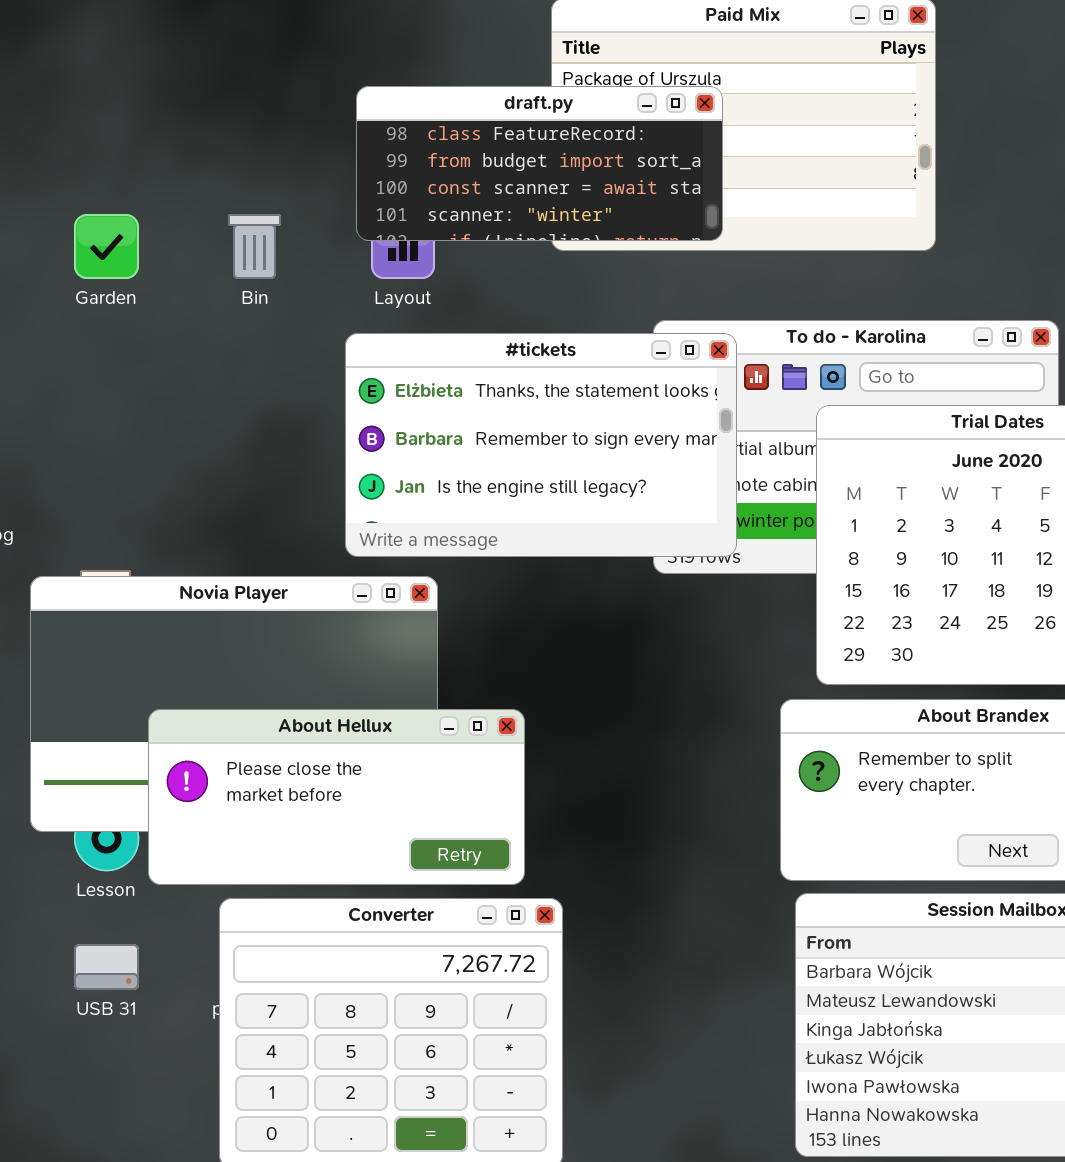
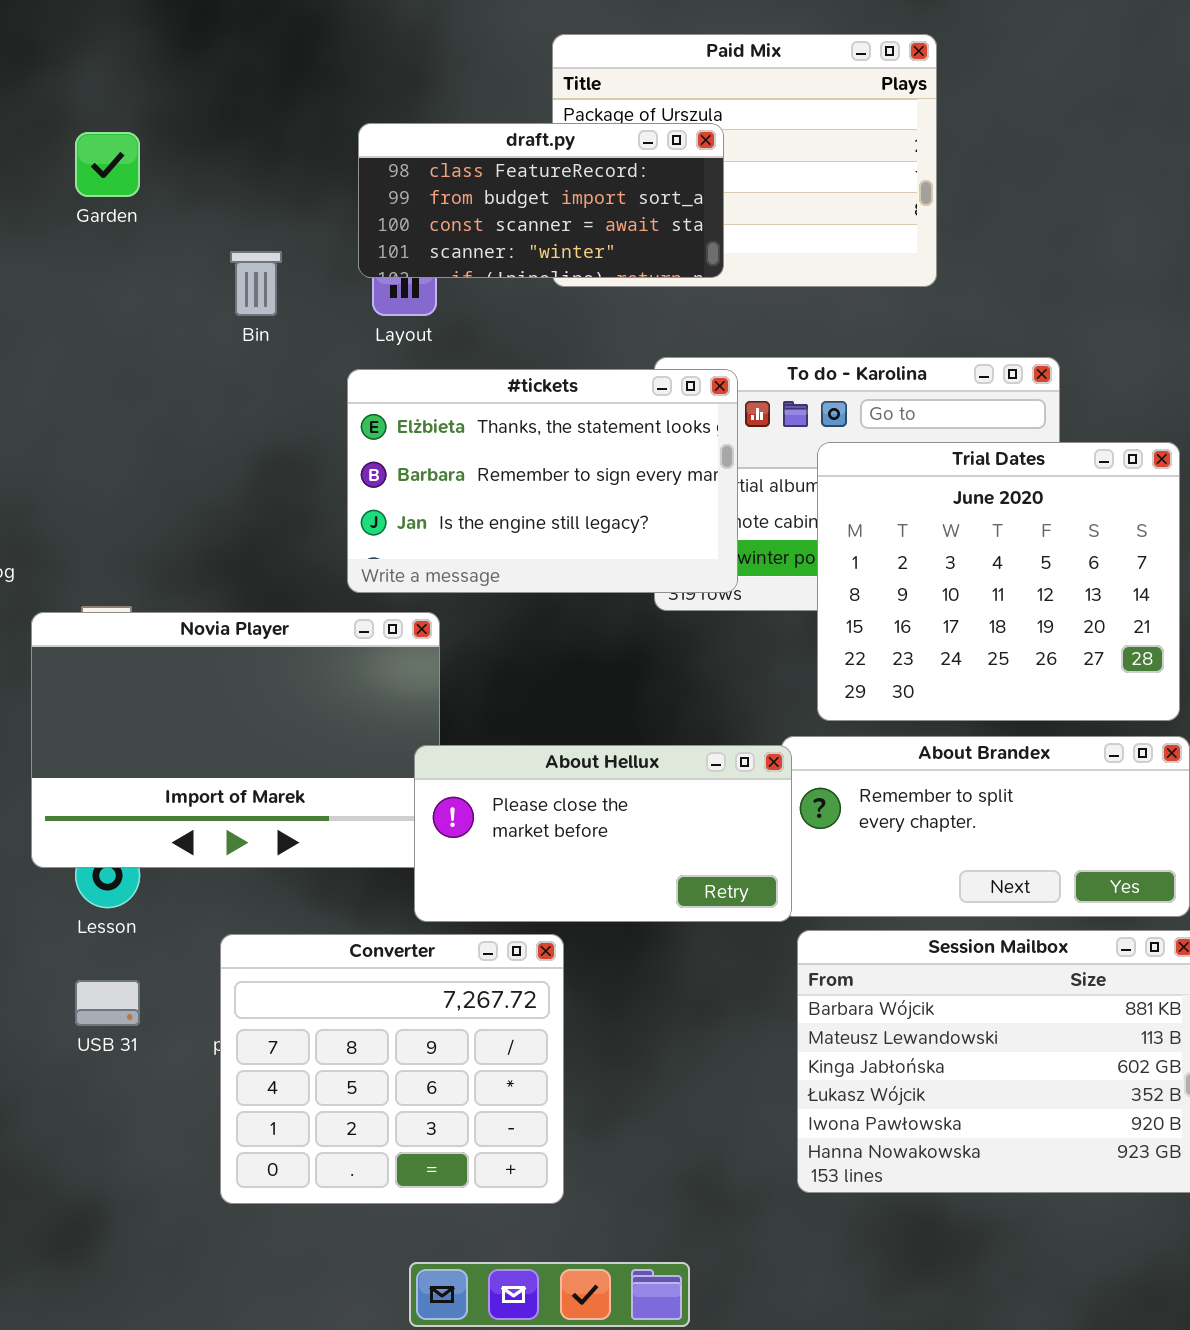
Garden: [74,214,139,279] -> [75,132,140,197], moved
About Hellux: [148,709,525,885] -> [414,745,792,922], moved

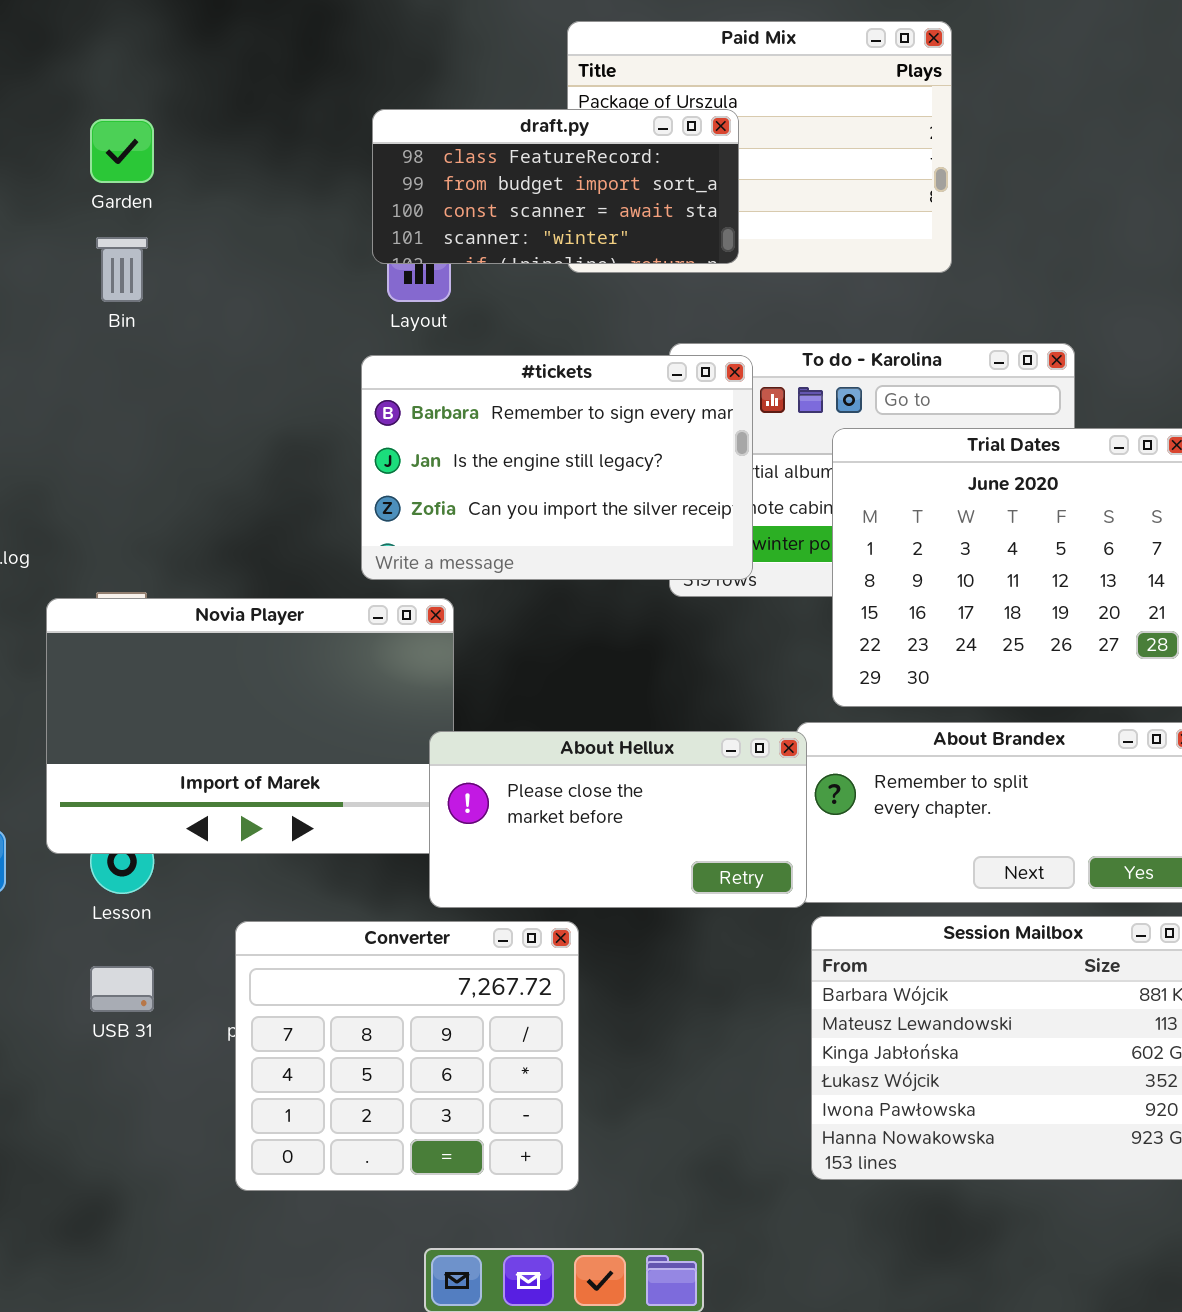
Bin: [230,251,282,316] -> [96,237,148,302], moved
#tickets: [347,369,738,593] -> [361,355,753,580], scrolled down 1 row

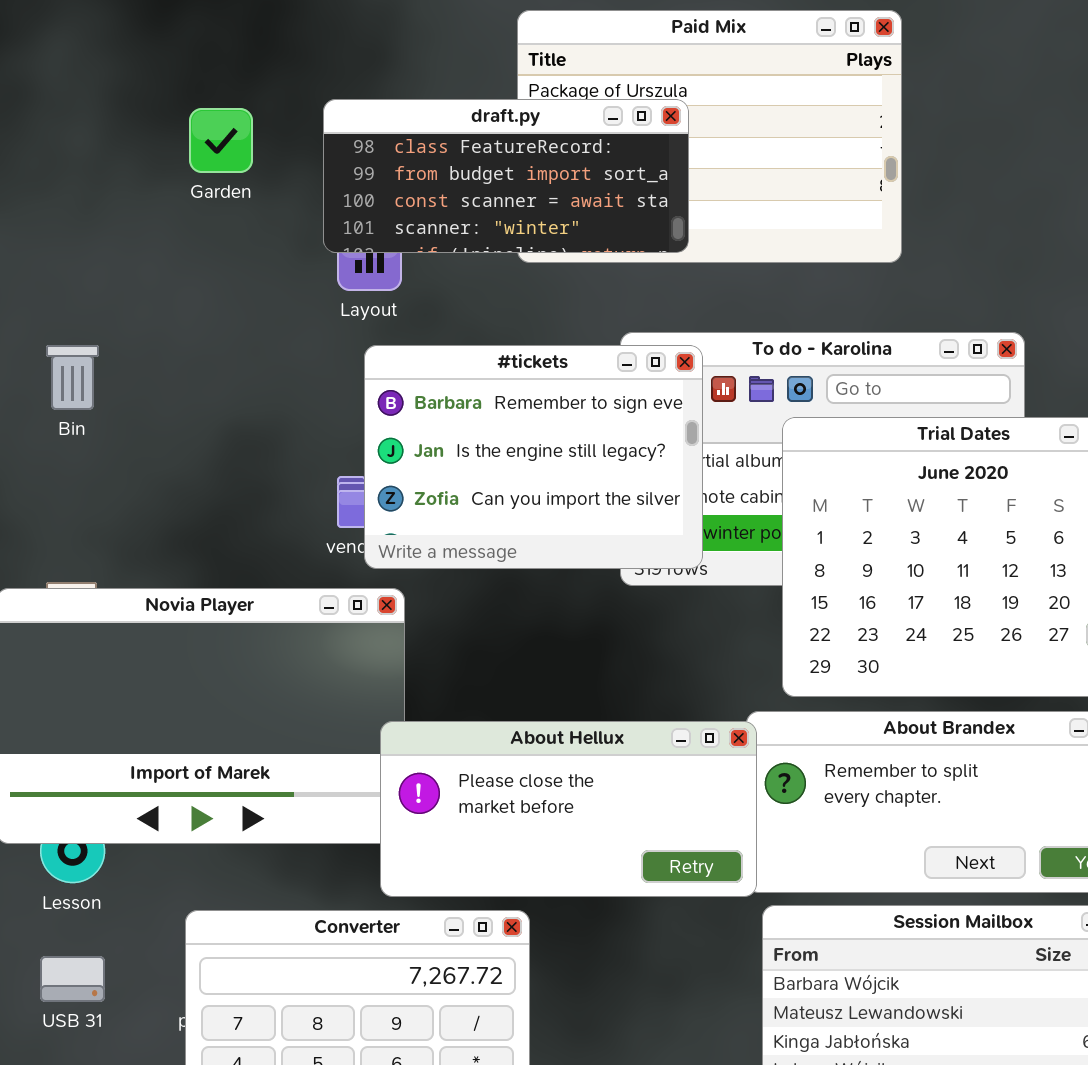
Garden: [90,119,154,183] -> [189,108,253,173], moved
Bin: [96,237,148,302] -> [46,345,99,410], moved
#tickets: [361,355,753,580] -> [364,345,703,569], resized

